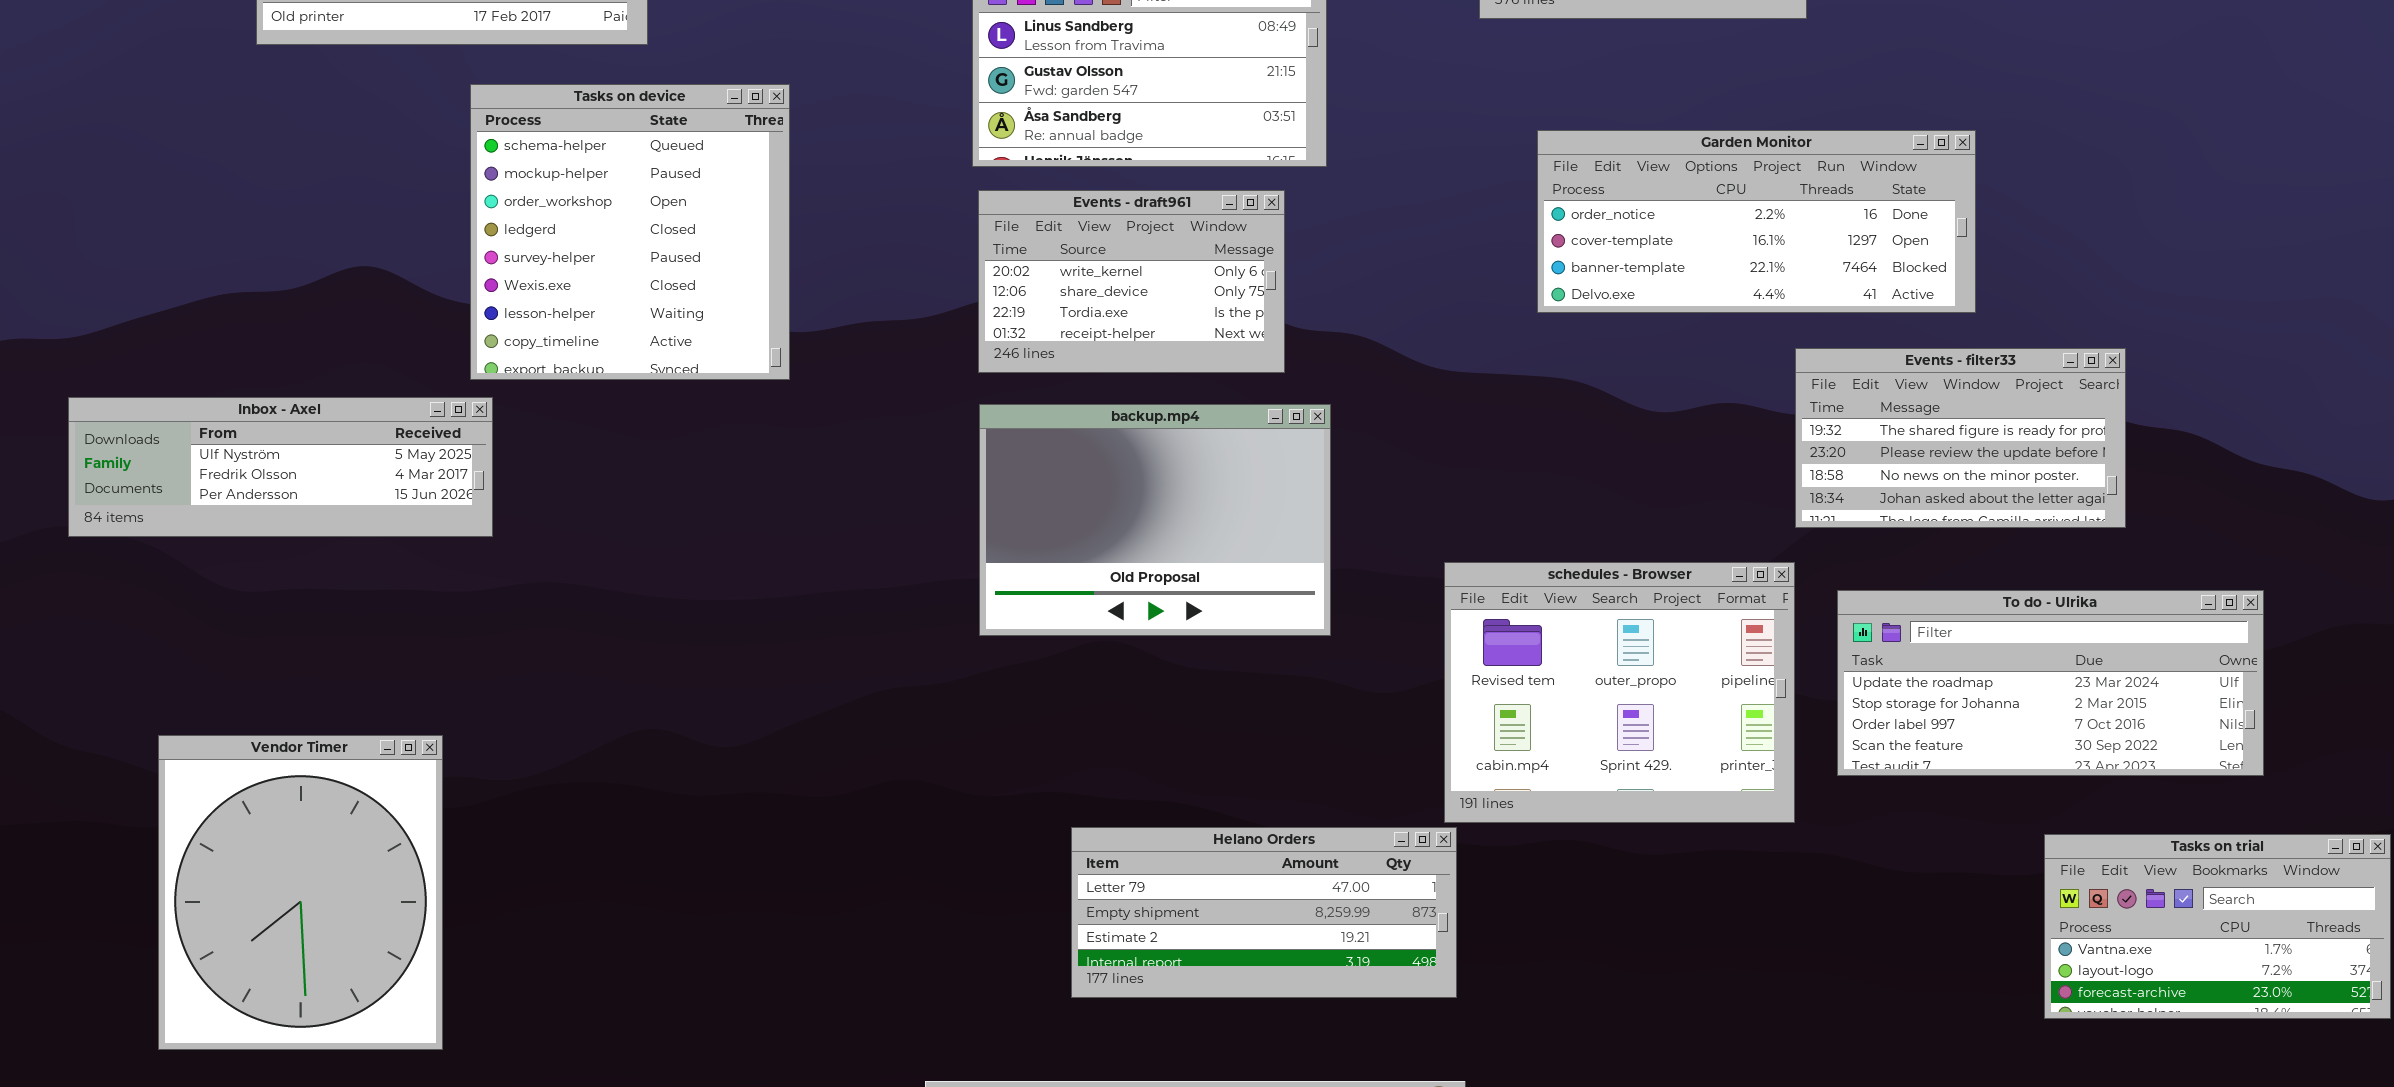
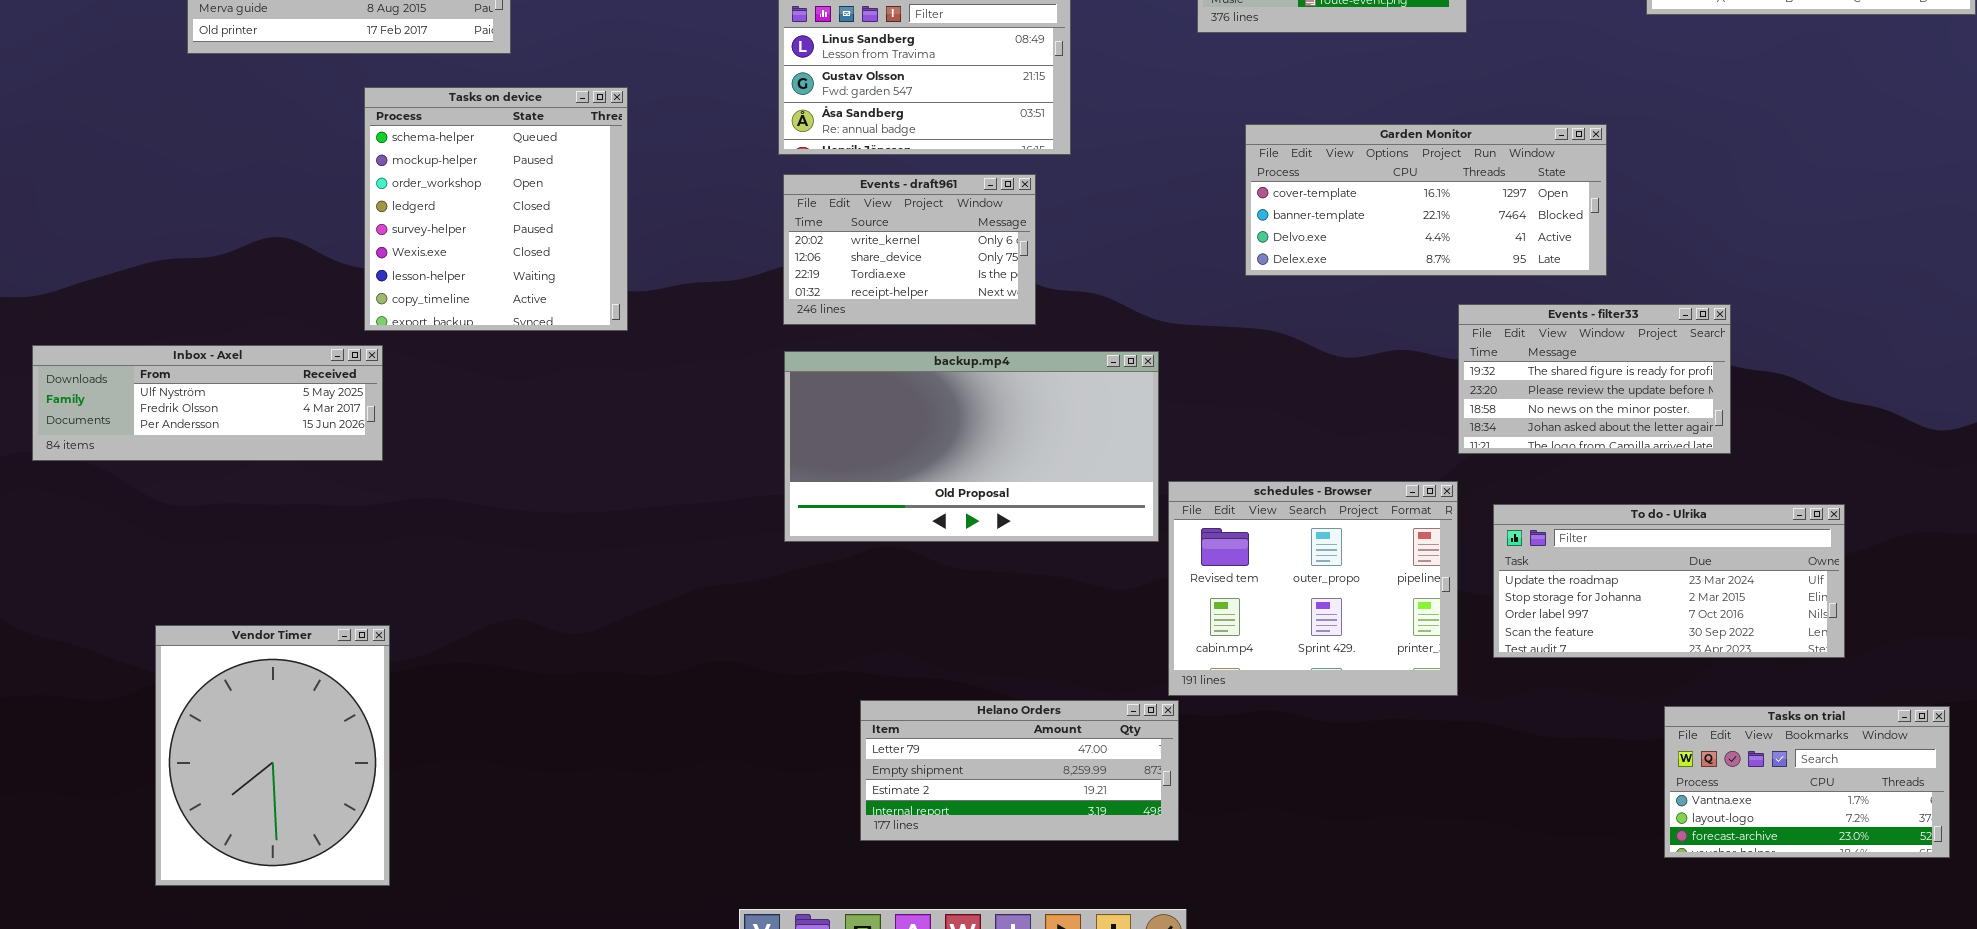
Garden Monitor: [1537,130,1976,313] -> [1245,124,1607,276], scrolled down 1 row
backup.mp4: [979,404,1331,636] -> [784,351,1159,542], resized
Vendor Timer: [158,735,443,1050] -> [155,625,390,886], moved

